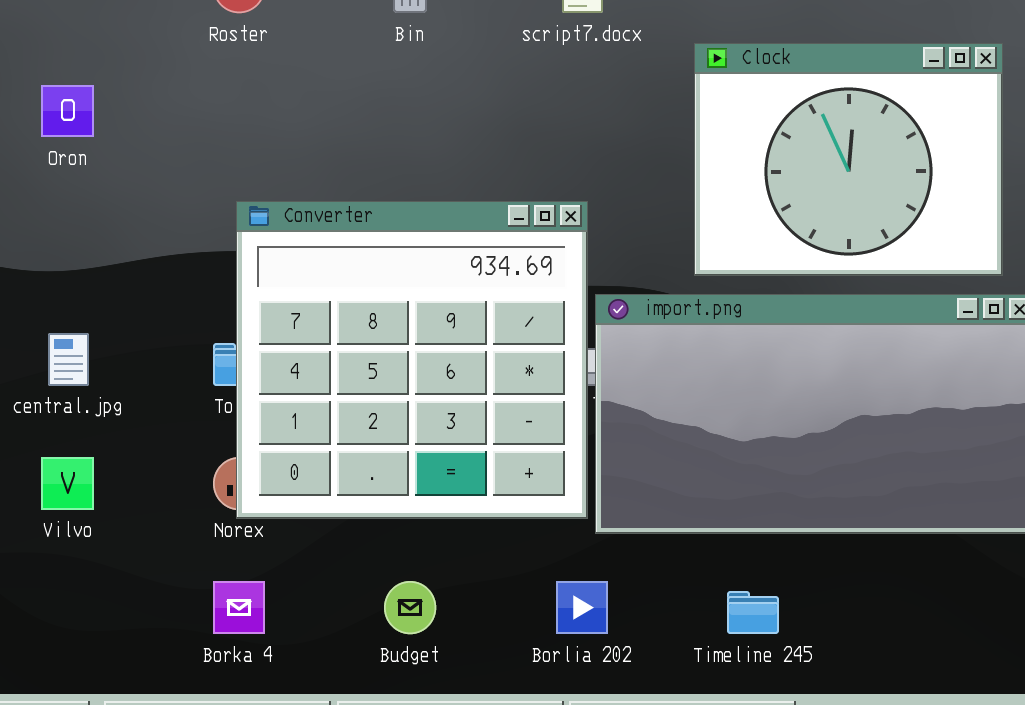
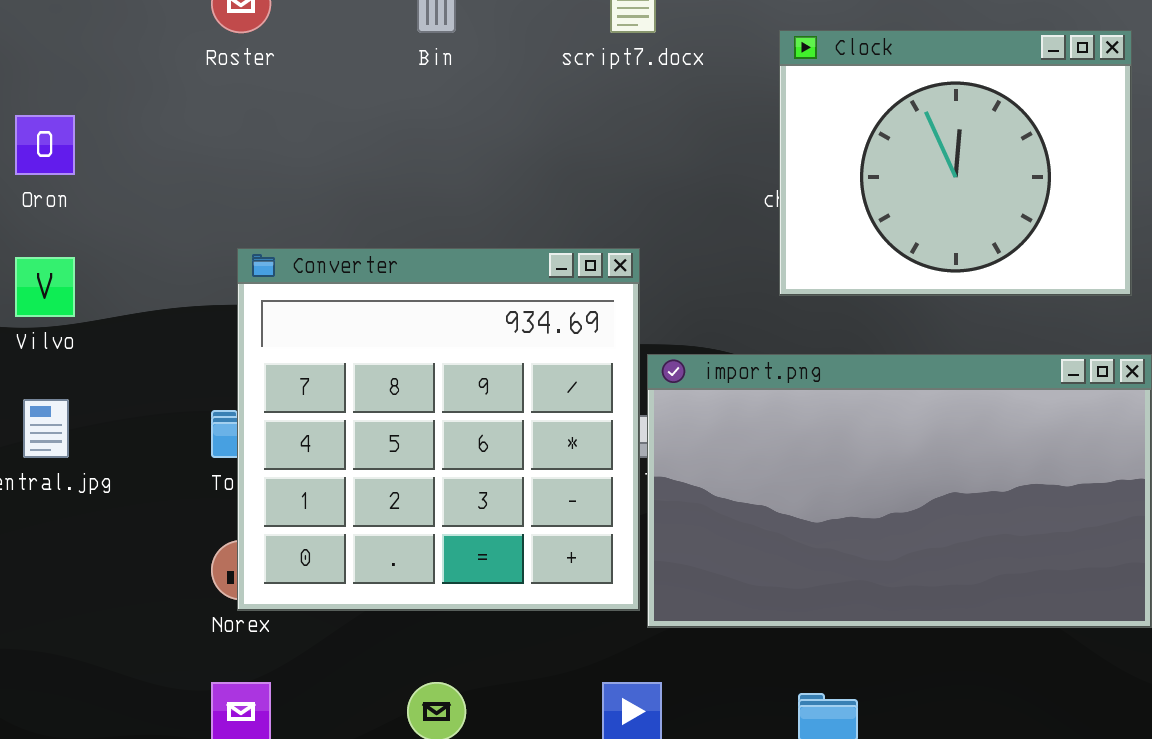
Clock: [694,43,1003,276] -> [779,30,1132,296], moved
Vilvo: [41,457,94,510] -> [15,257,75,317], moved

